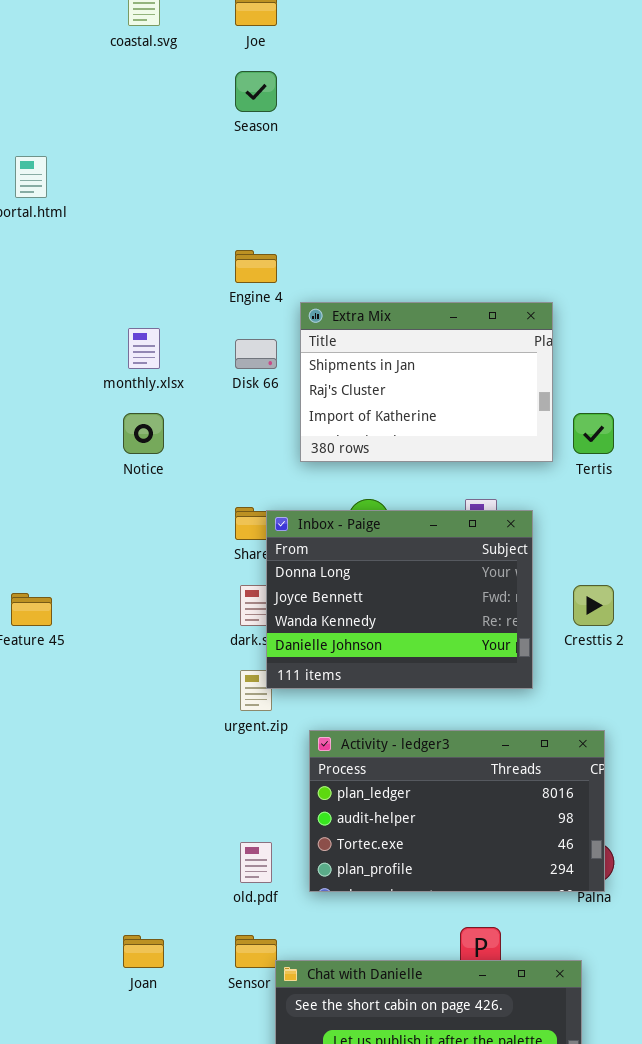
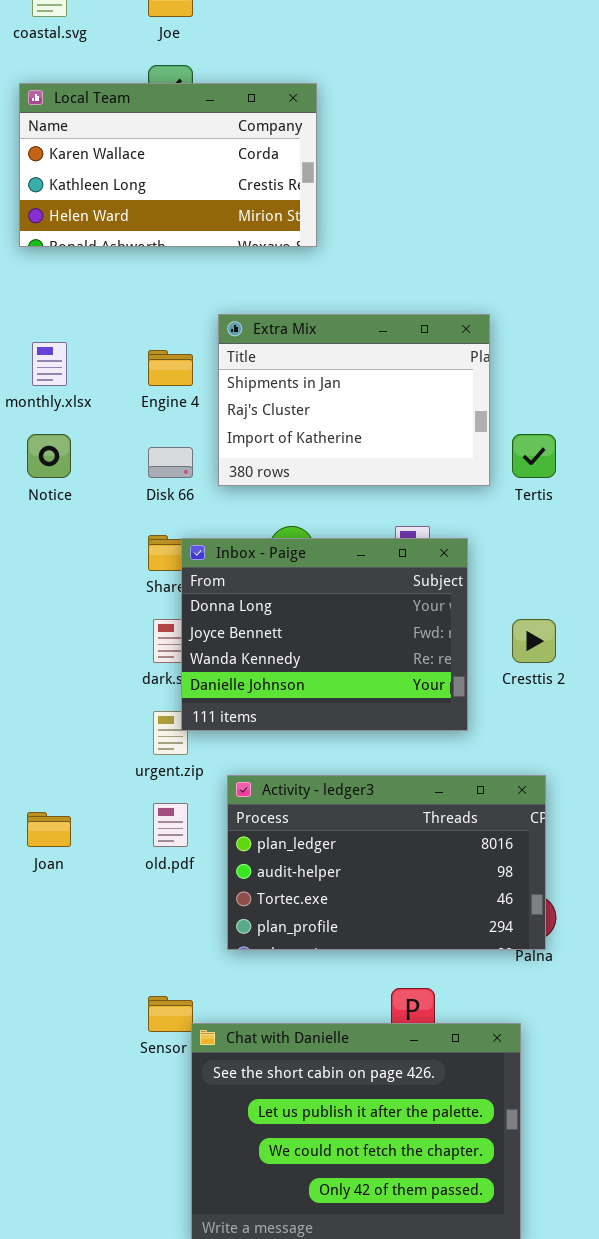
Local Team: none -> [19,83,317,247], opened
Engine 4: [235,250,277,283] -> [148,350,193,386], moved
Disk 66: [235,339,277,369] -> [148,447,193,478], moved
old.pdf: [240,842,272,883] -> [153,803,188,847], moved
Joan: [123,935,164,968] -> [27,812,71,847], moved

